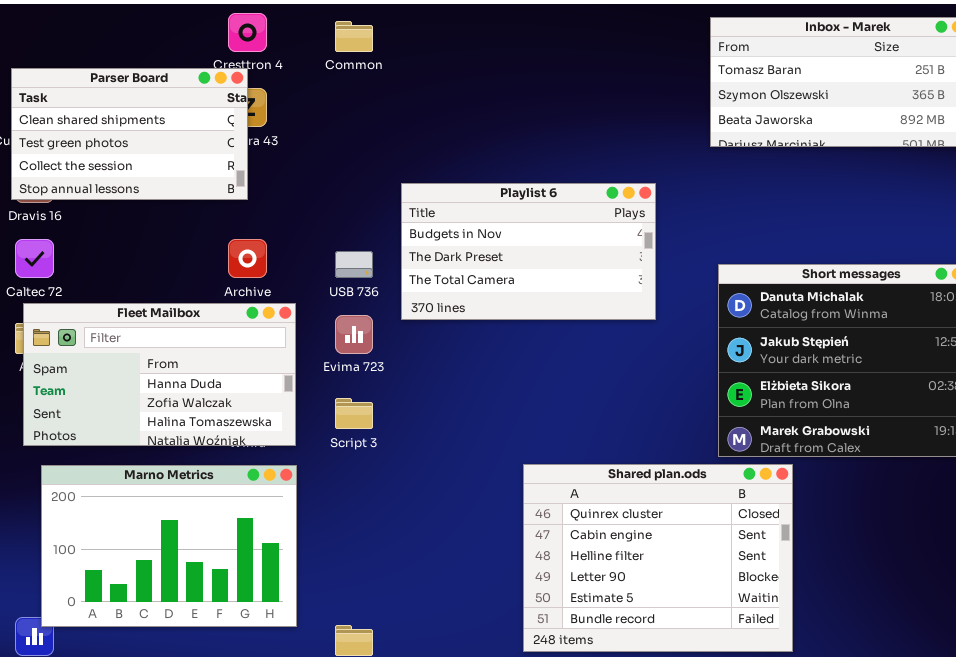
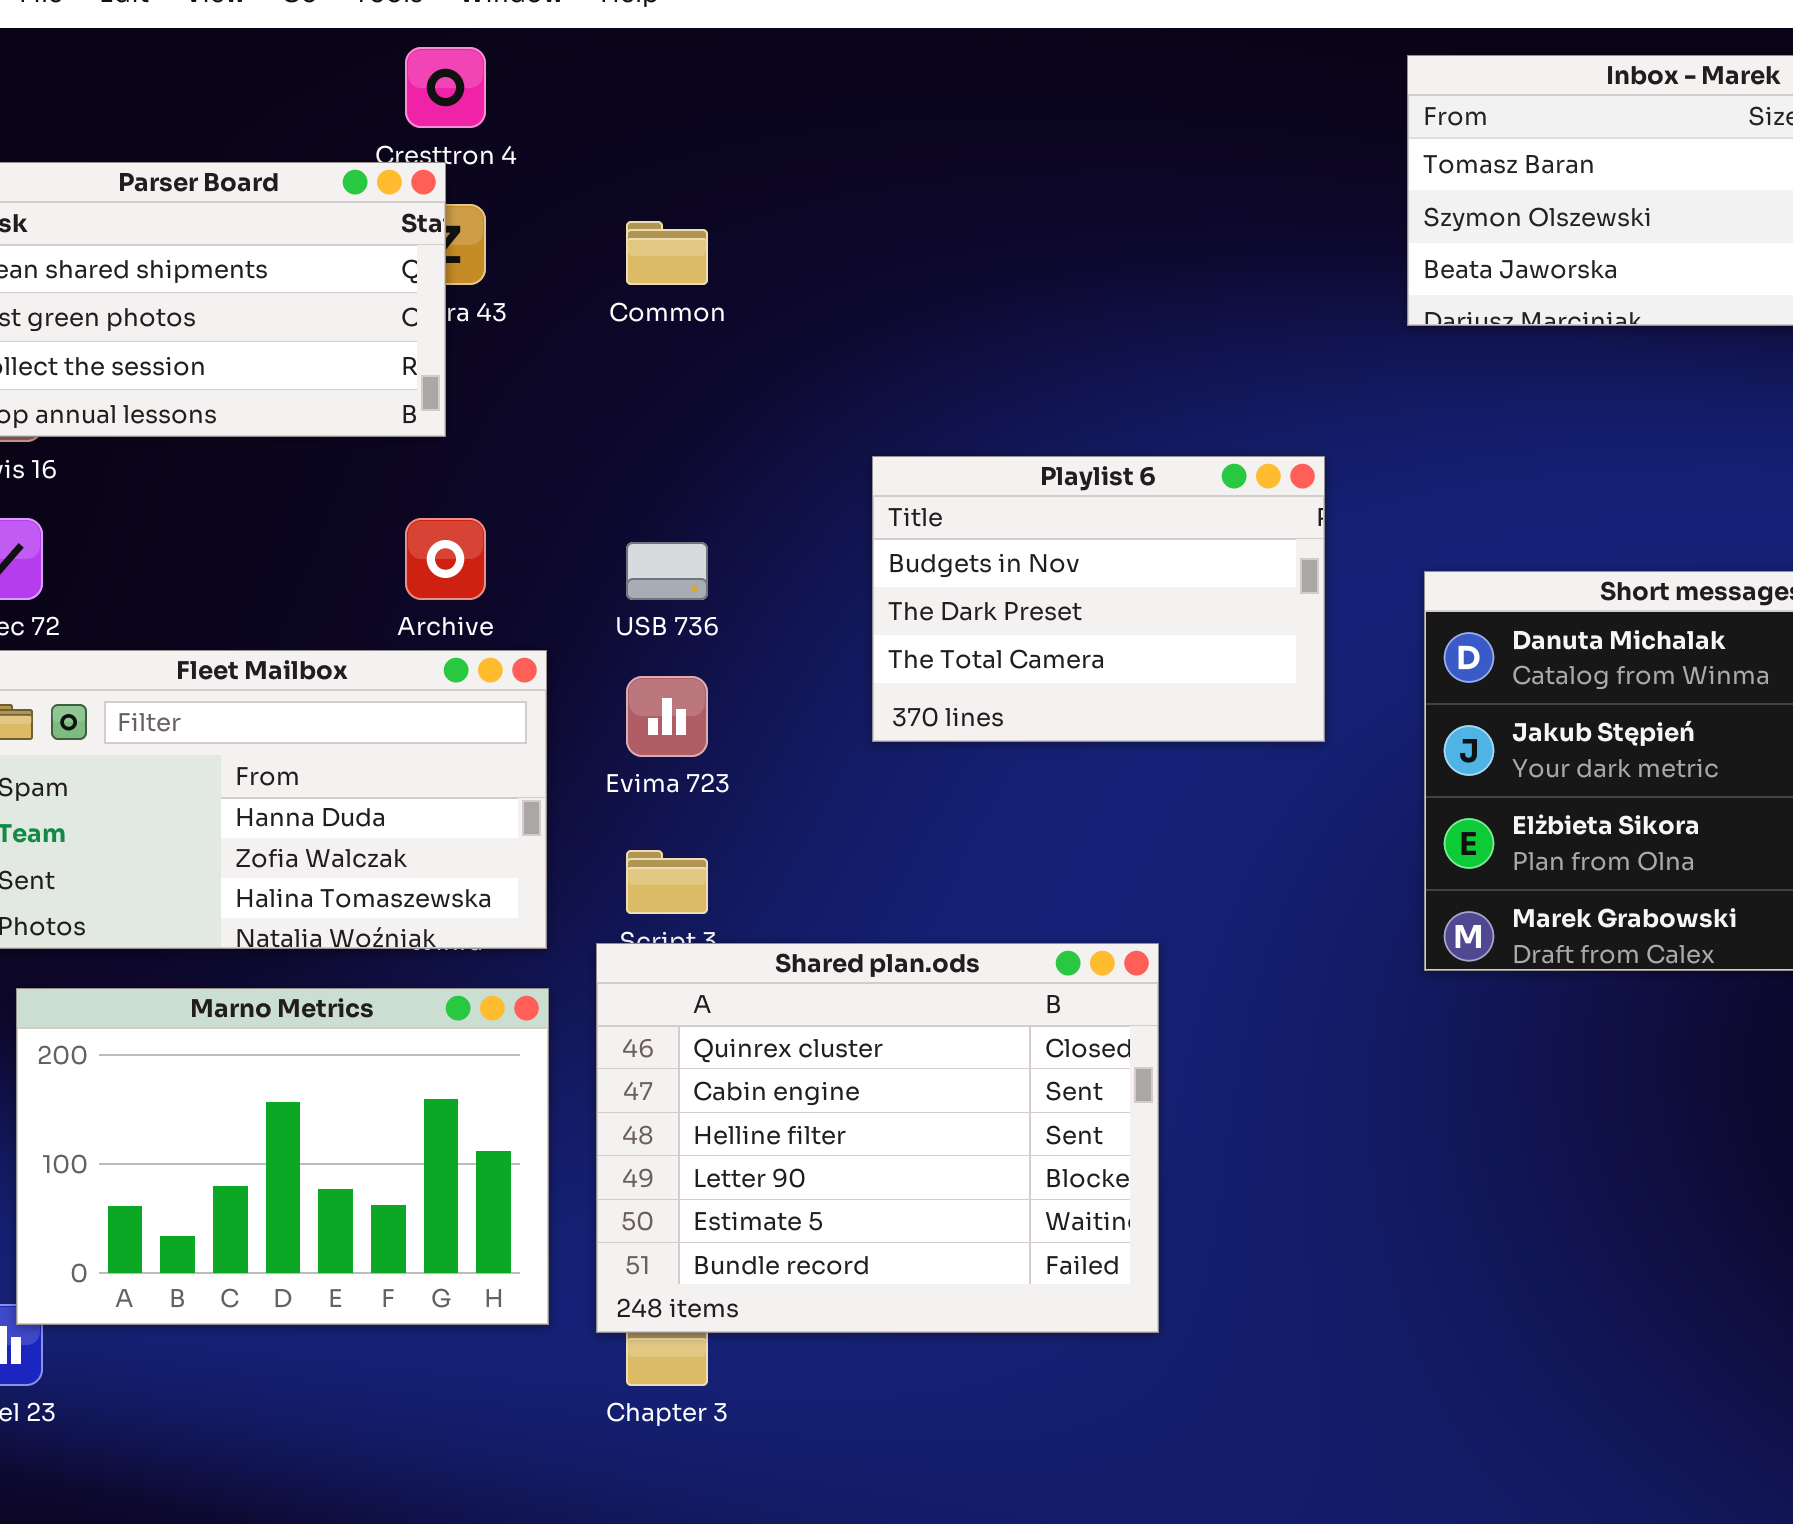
Common: [335,21,373,52] -> [626,221,708,285], moved
Playlist 6: [401,183,656,320] -> [872,456,1325,742], moved, resized
Shared plan.ods: [523,464,793,652] -> [596,943,1159,1333], moved

